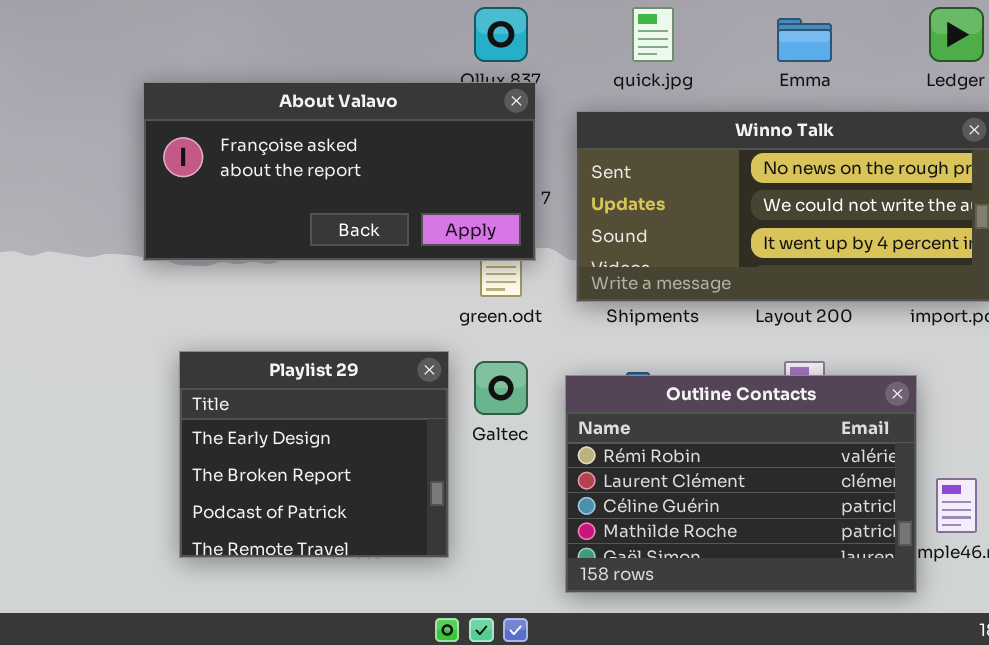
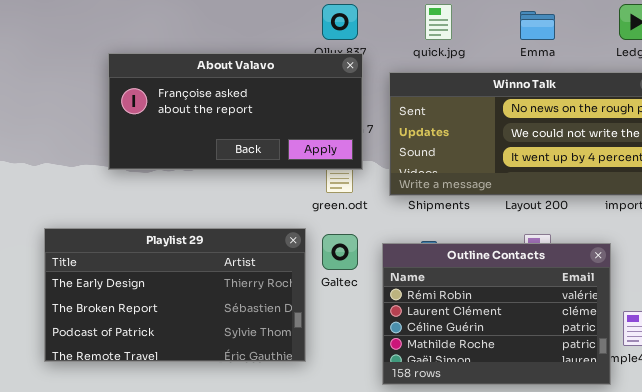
Playlist 29: [179,351,449,558] -> [44,228,306,362], resized

